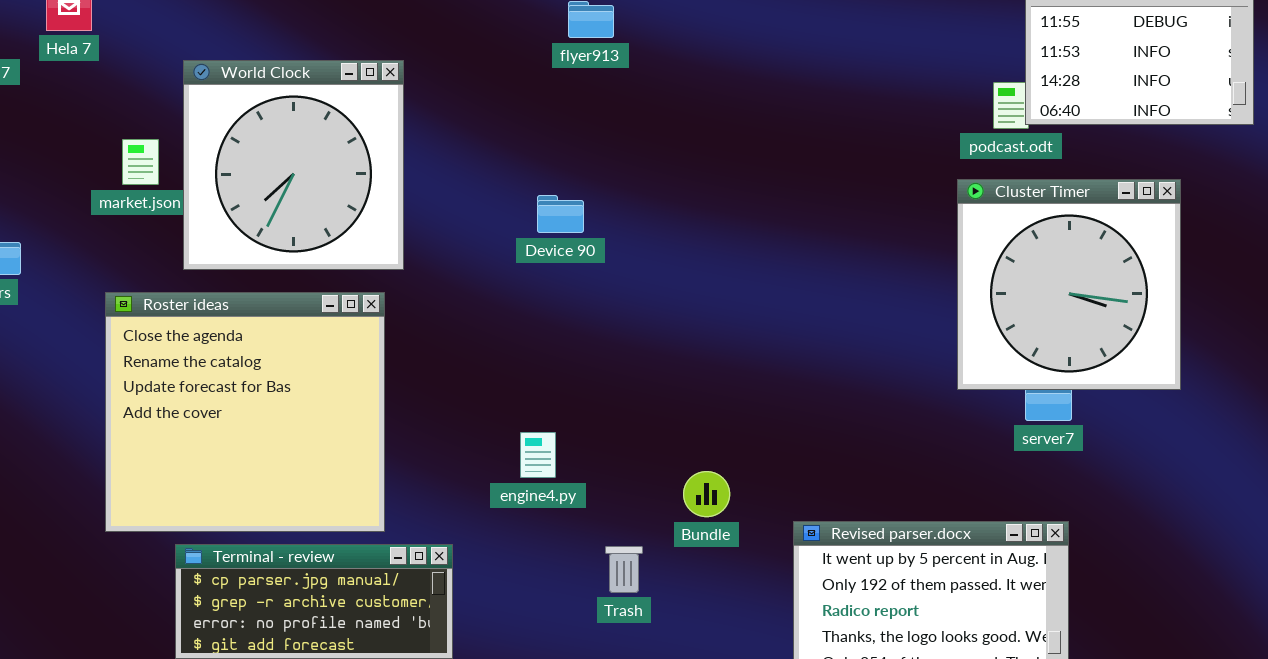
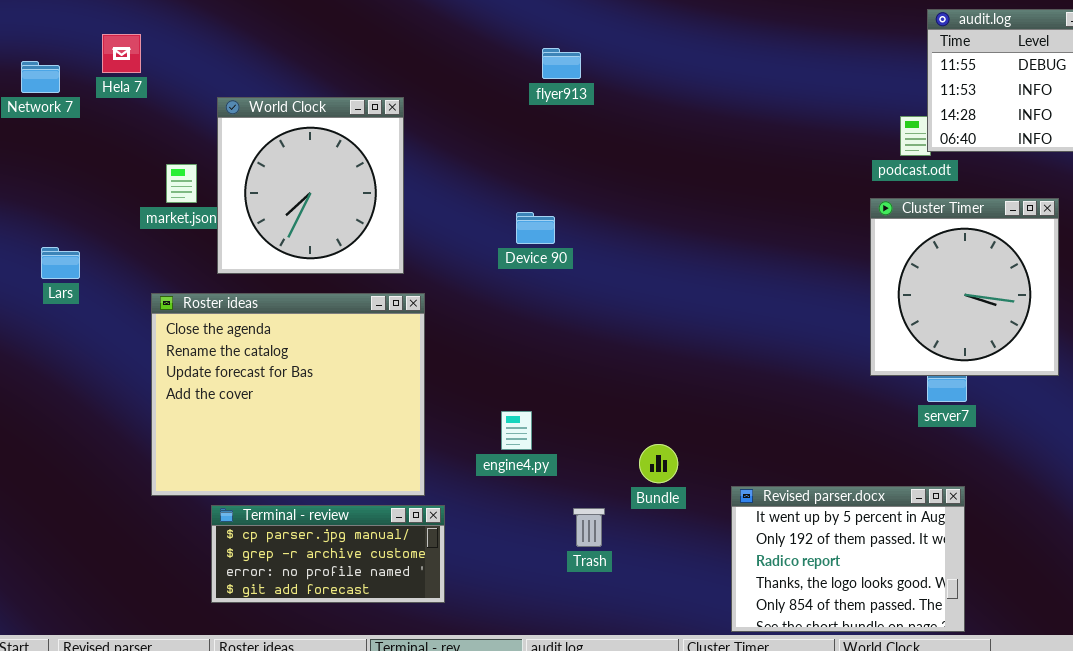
Roster ideas: [105,292,385,532] -> [151,293,425,496], resized

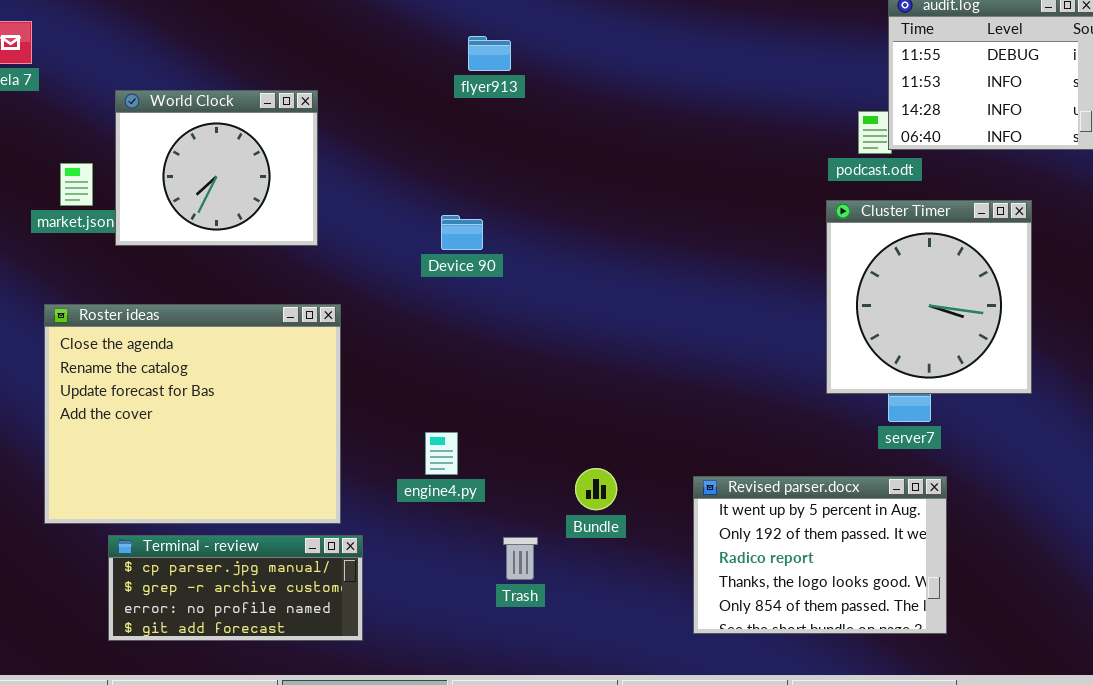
World Clock: [217,97,404,274] -> [115,90,318,246], resized
Revised parser.docx: [731,486,965,632] -> [693,476,947,634], moved

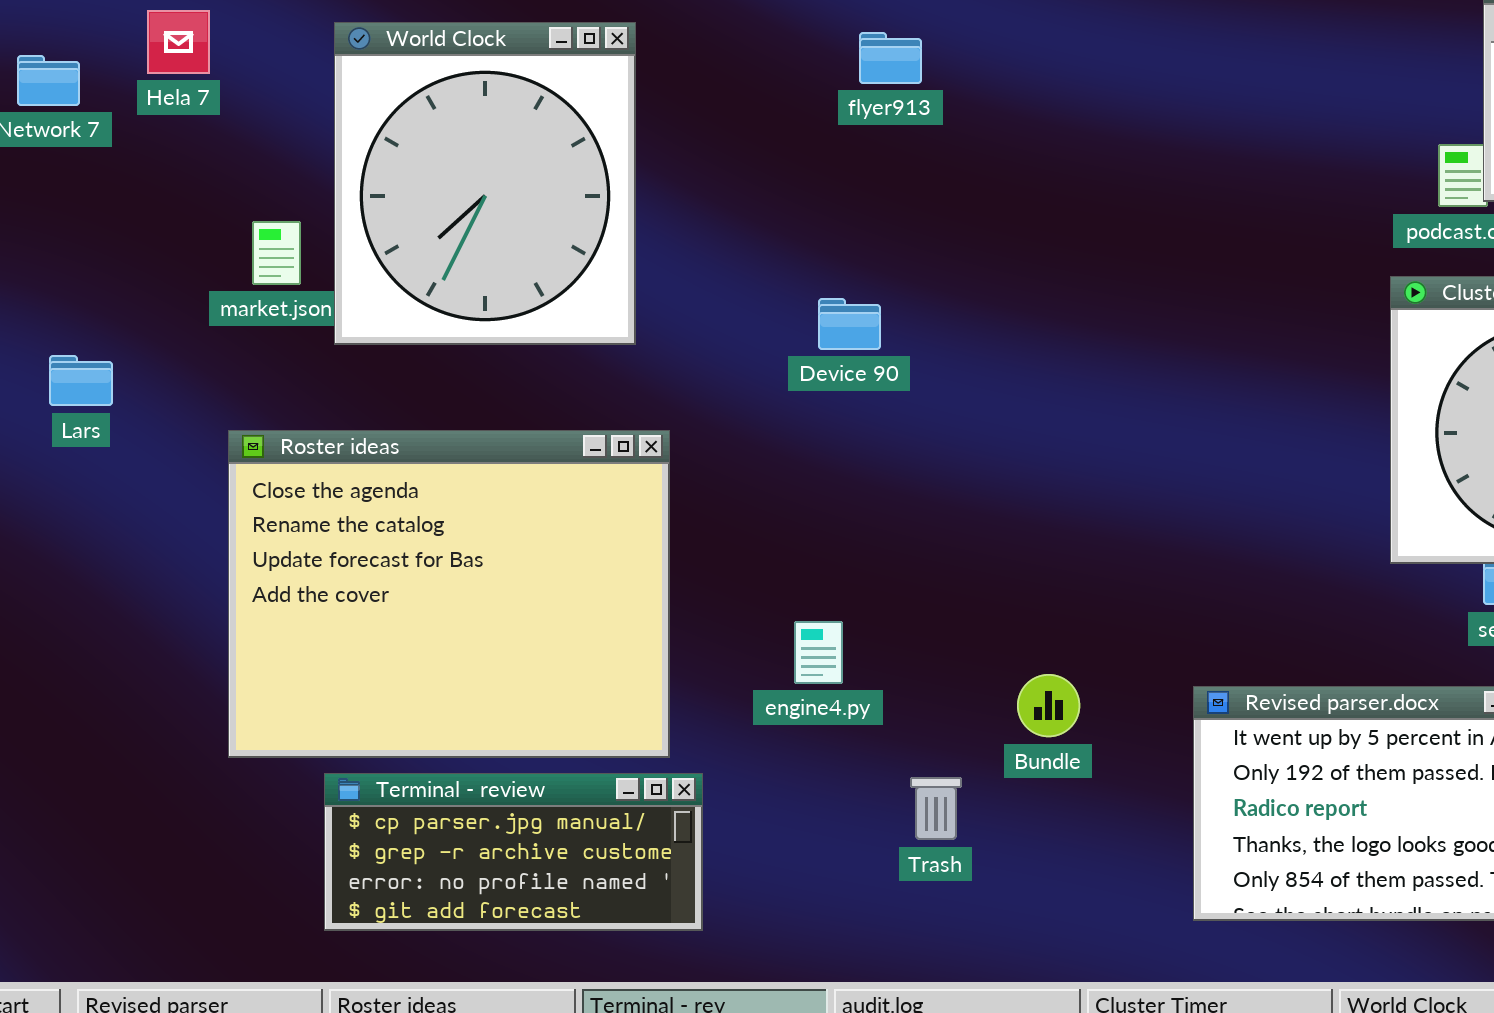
World Clock: [115,90,318,246] -> [334,22,636,345], resized

